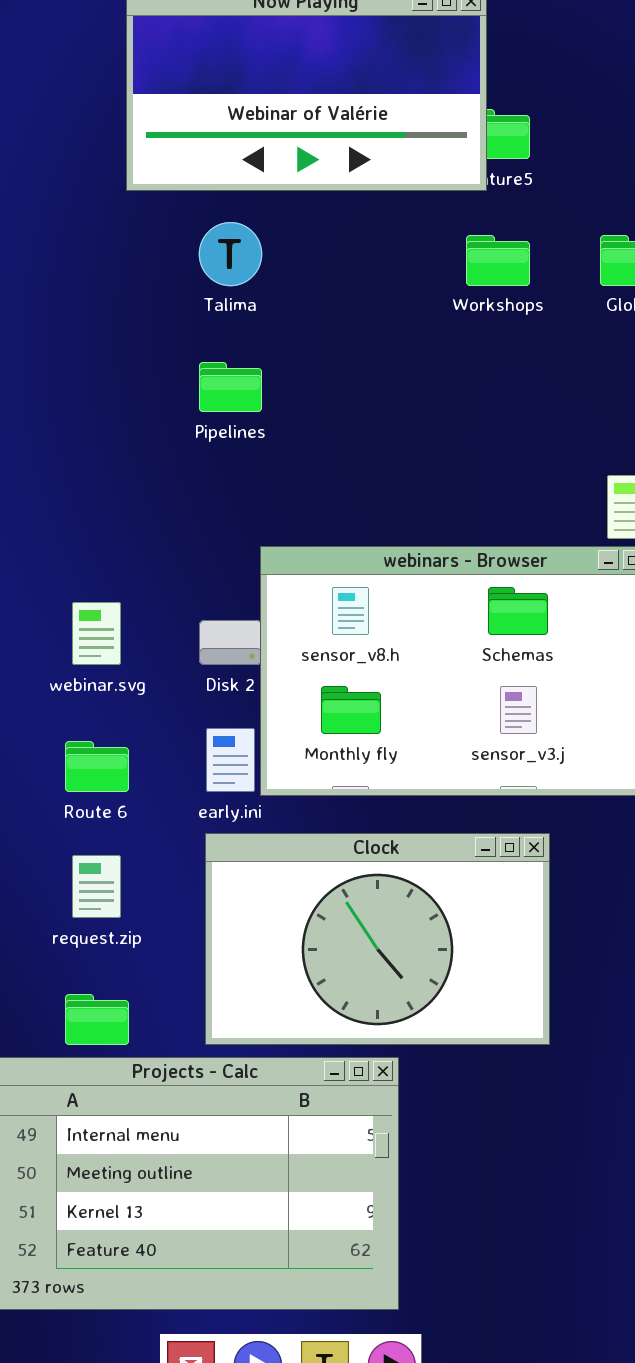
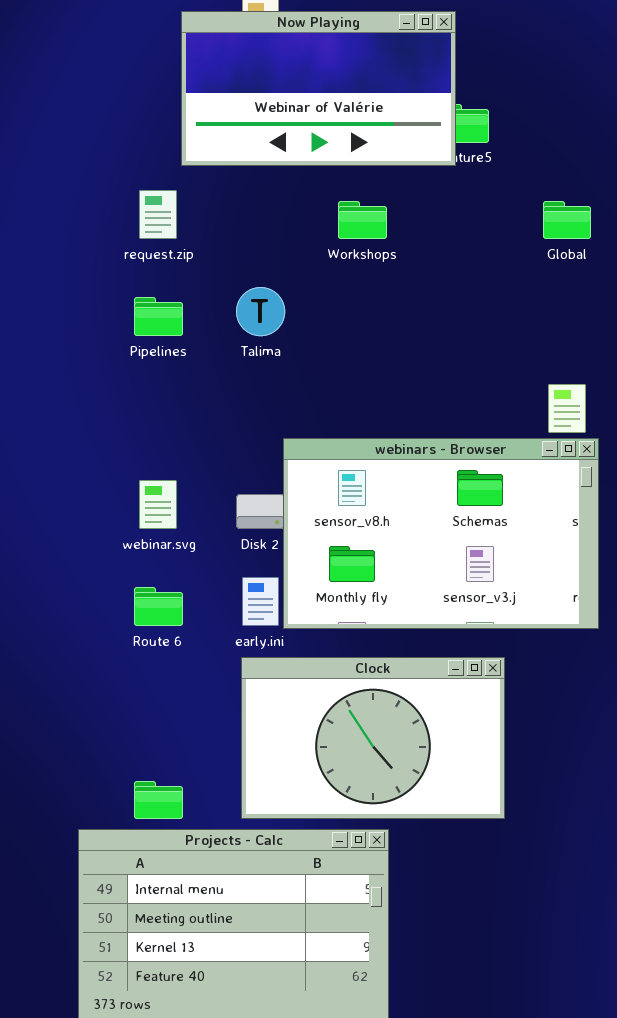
Talima: [199,222,262,286] -> [236,287,285,336], moved
Workshops: [466,235,530,286] -> [338,201,387,239], moved
Pipelines: [199,362,262,412] -> [134,297,183,336], moved
request.zip: [72,855,121,918] -> [139,190,177,239], moved

